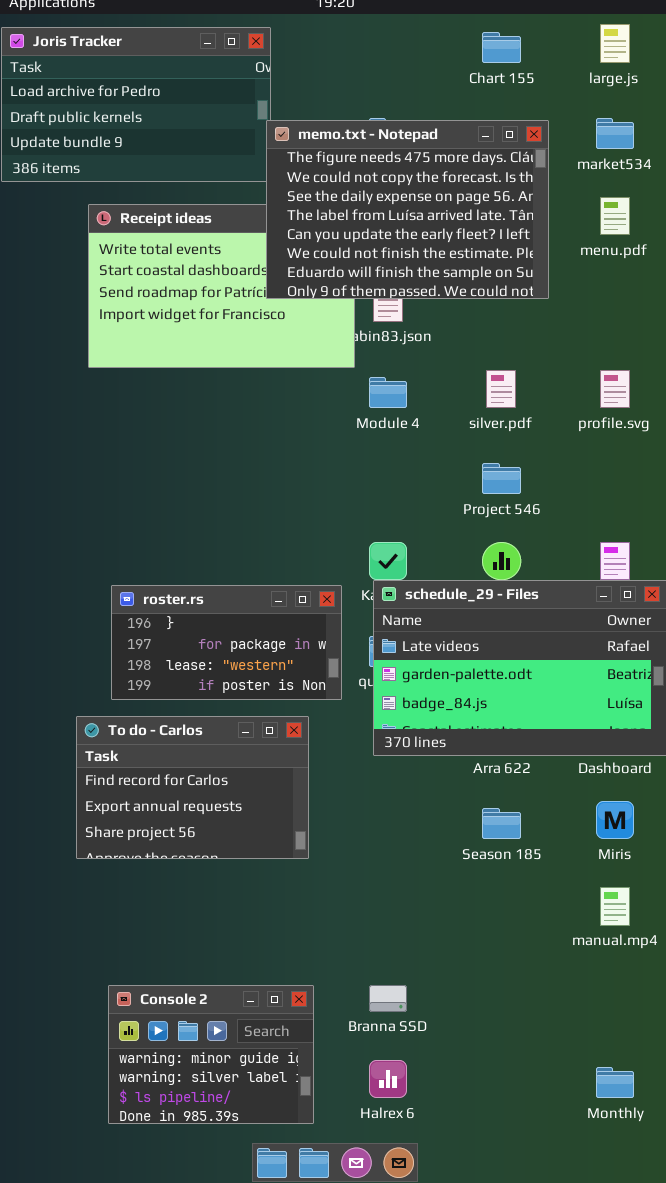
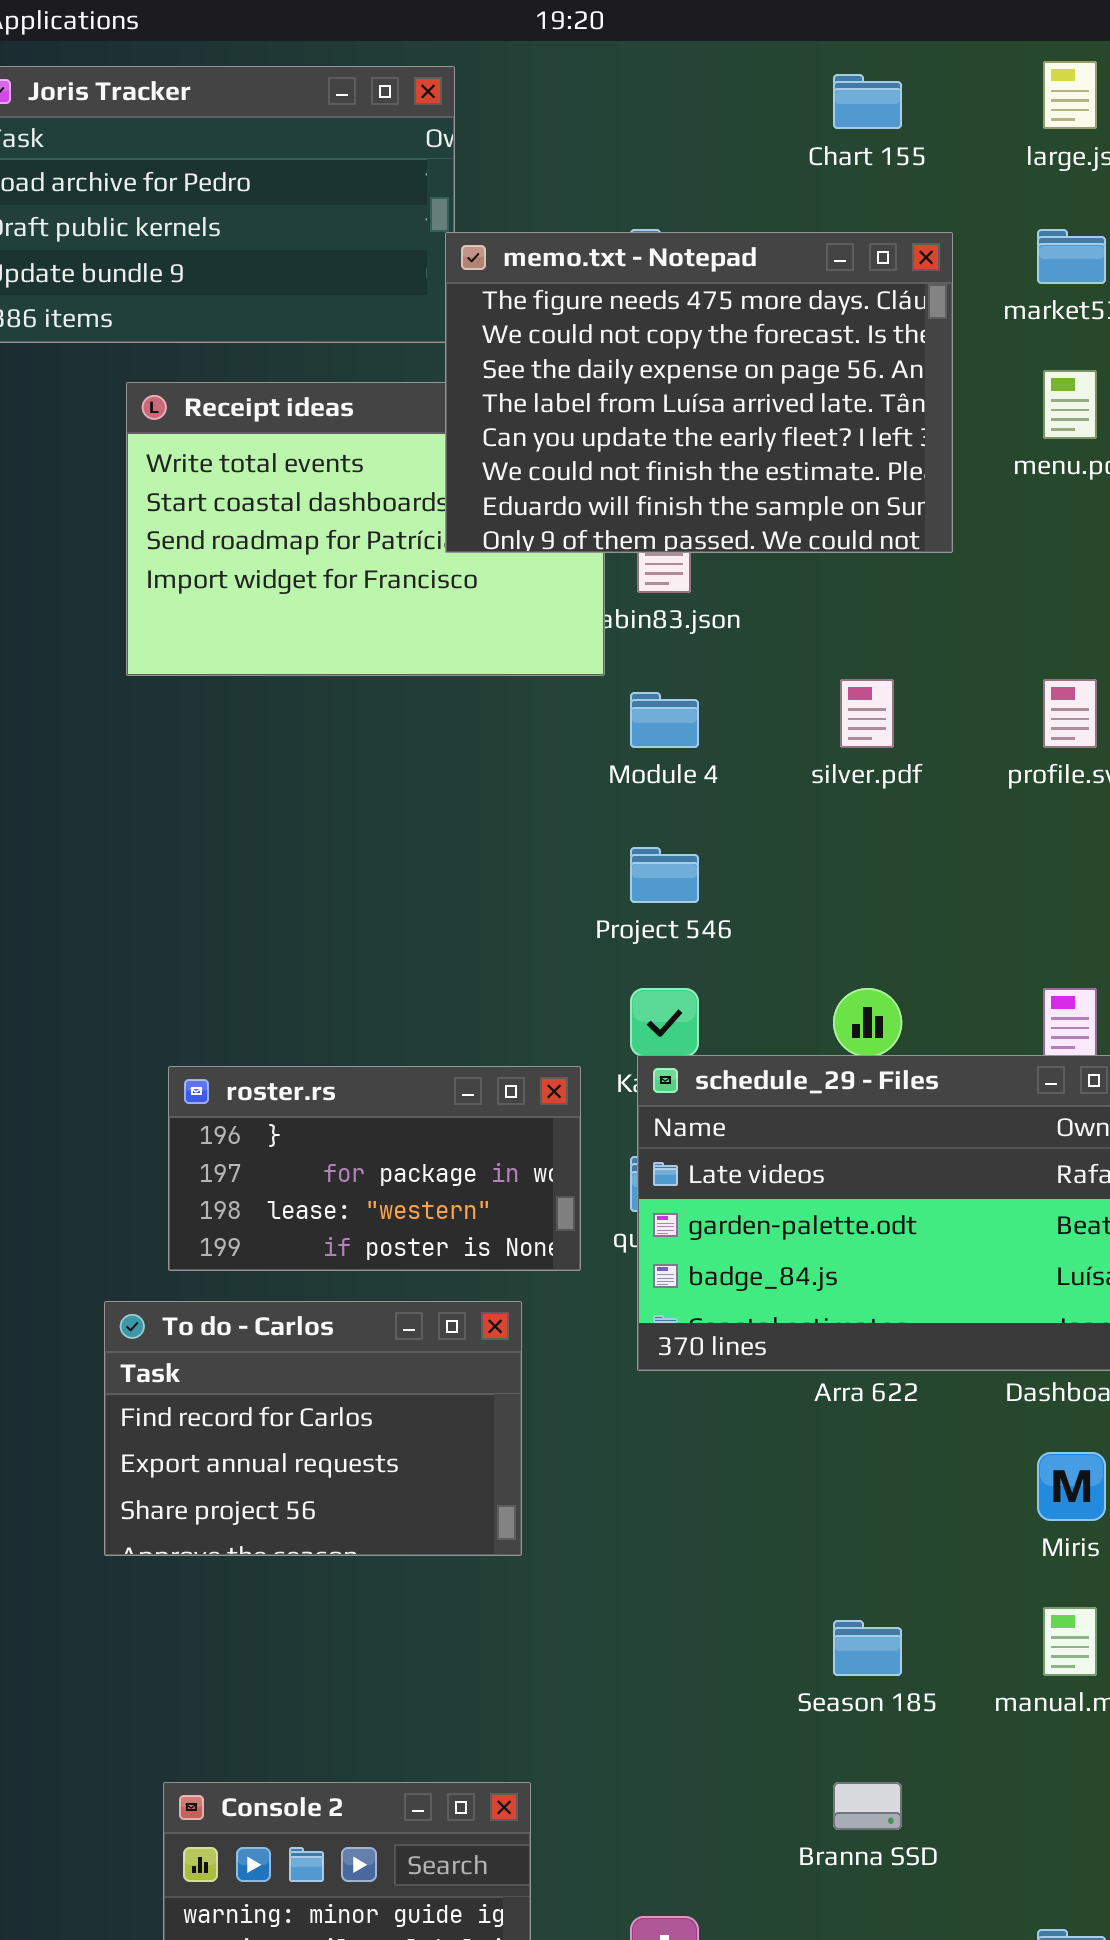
Project 546: [482,463,521,494] -> [630,847,699,903], moved
Season 185: [482,808,521,839] -> [833,1620,902,1676], moved
Branna SSD: [369,985,407,1012] -> [833,1782,902,1830], moved

